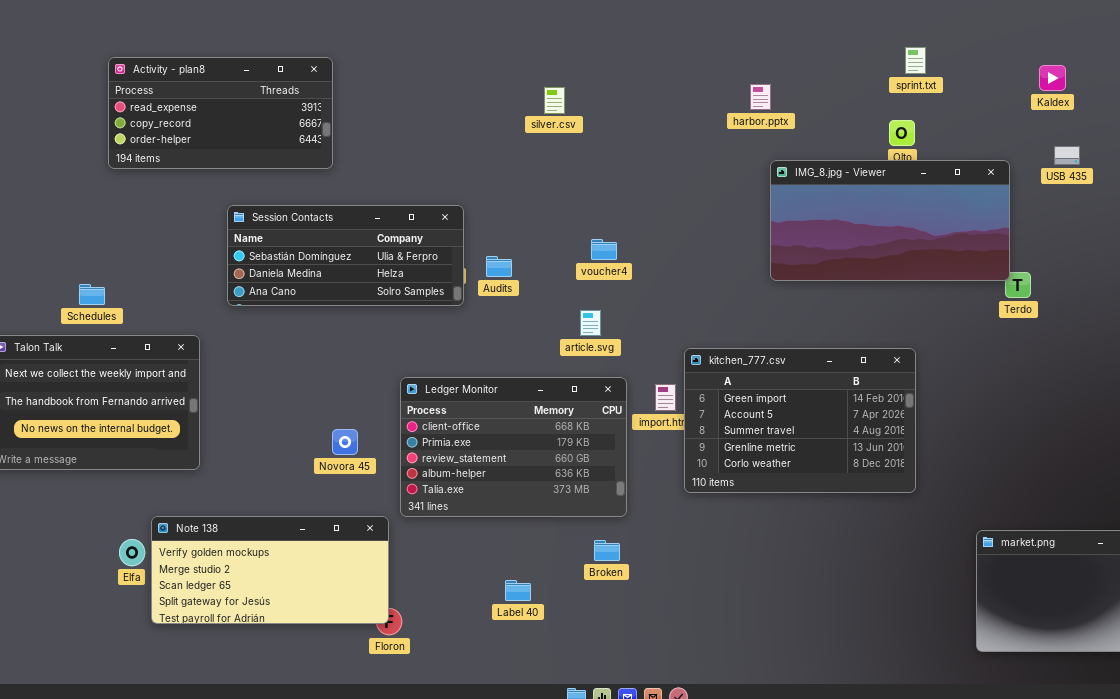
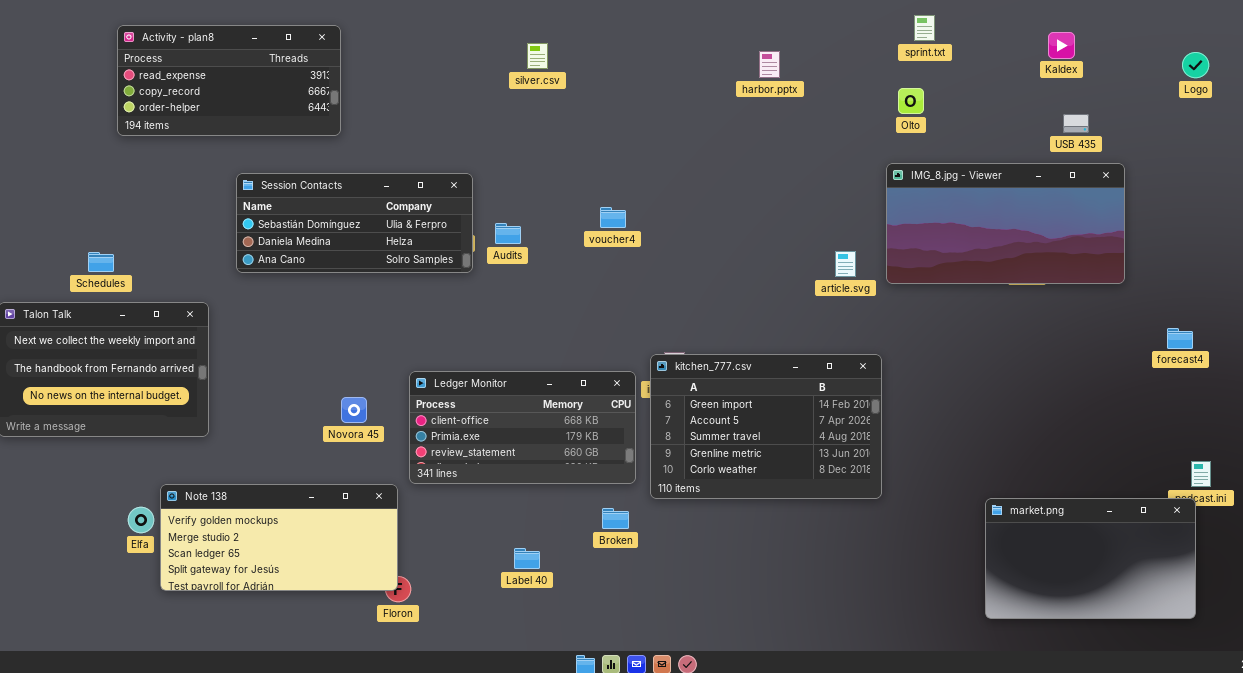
silver.csv: [544,87,565,114] -> [527,43,548,69], moved
IMG_8.jpg - Viewer: [770,160,1010,281] -> [886,163,1125,284], moved
article.svg: [580,310,601,336] -> [835,251,856,277], moved
kitchen_777.csv: [684,348,916,493] -> [650,354,882,499], moved
Ledger Monitor: [400,377,627,517] -> [409,371,636,484], resized

